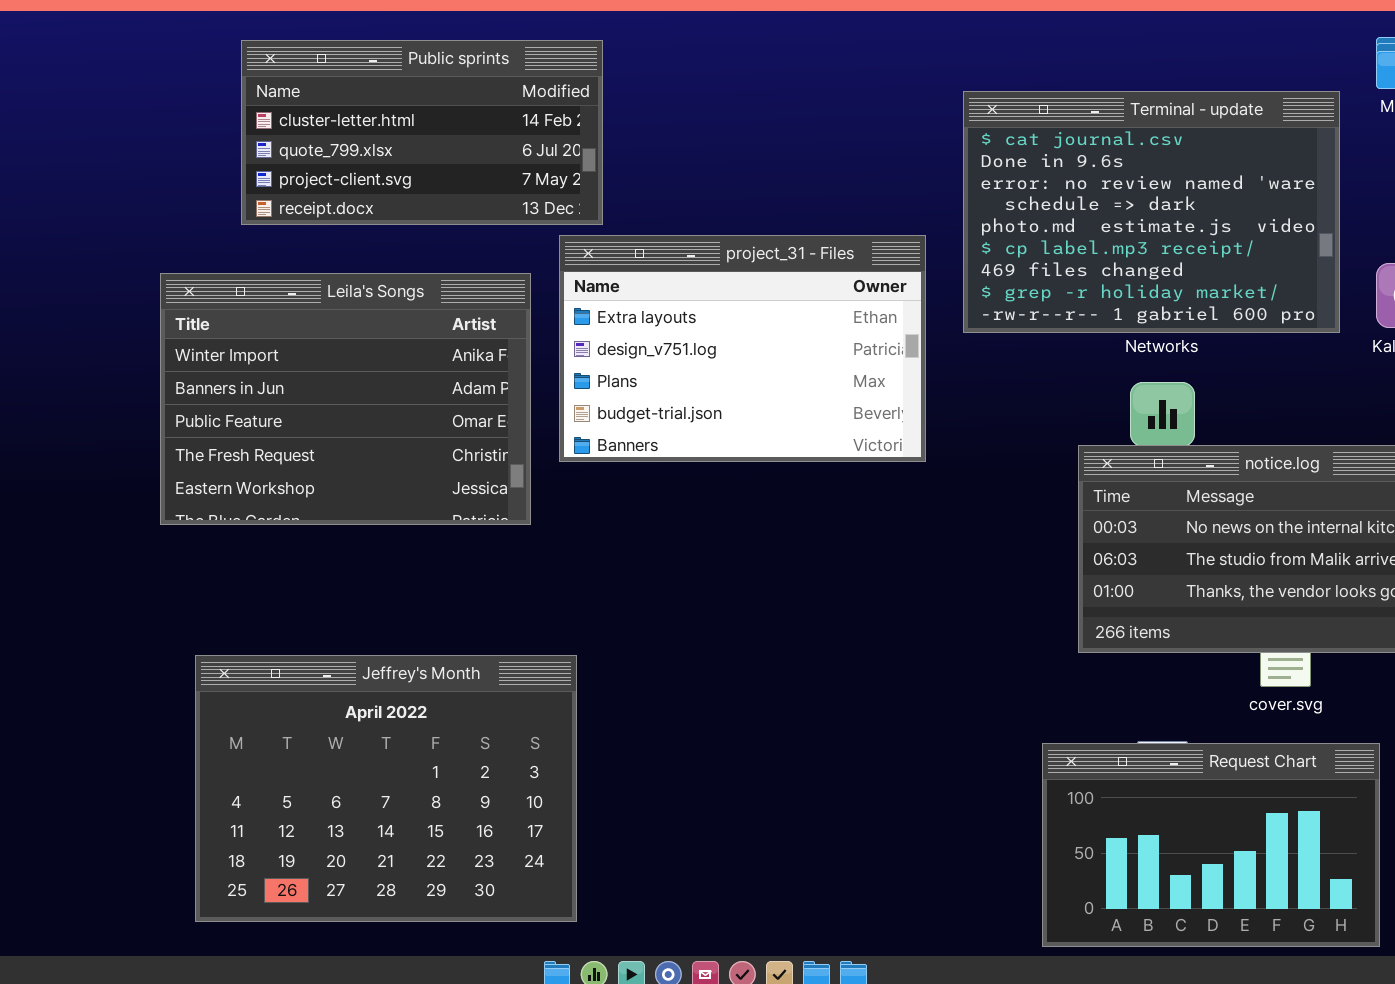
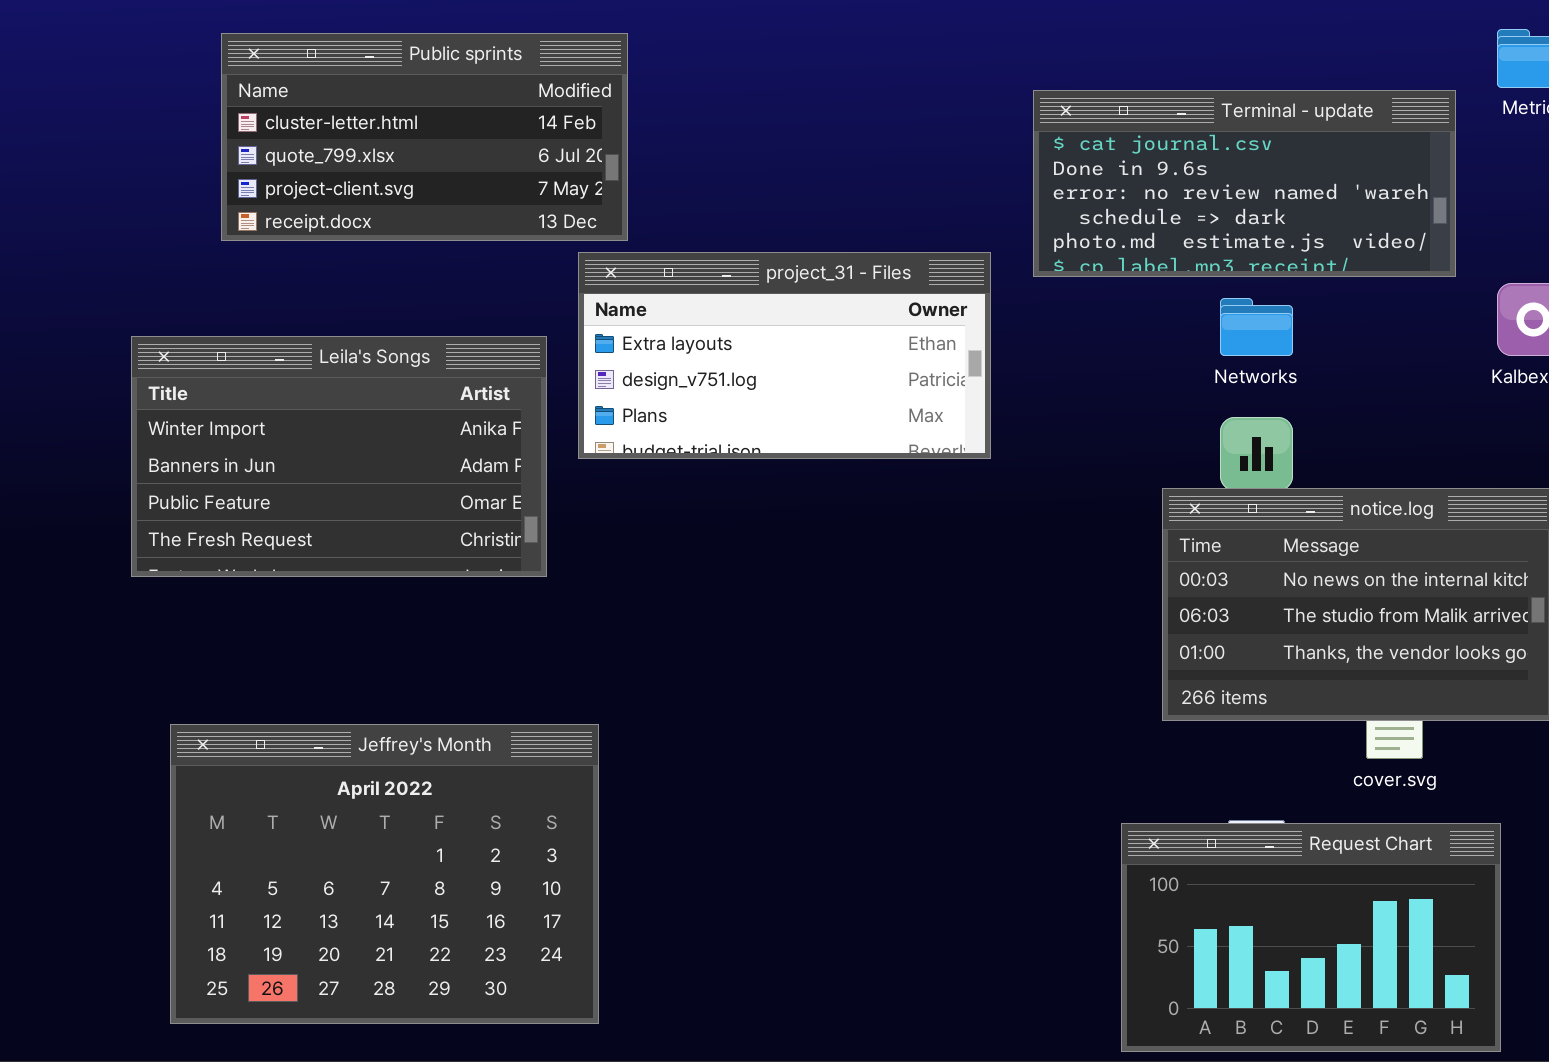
Terminal - update: [963,91,1340,333] -> [1033,90,1456,277], resized
project_31 - Files: [559,235,926,462] -> [578,252,991,459], resized
Leila's Songs: [160,273,531,525] -> [131,336,547,577], resized

